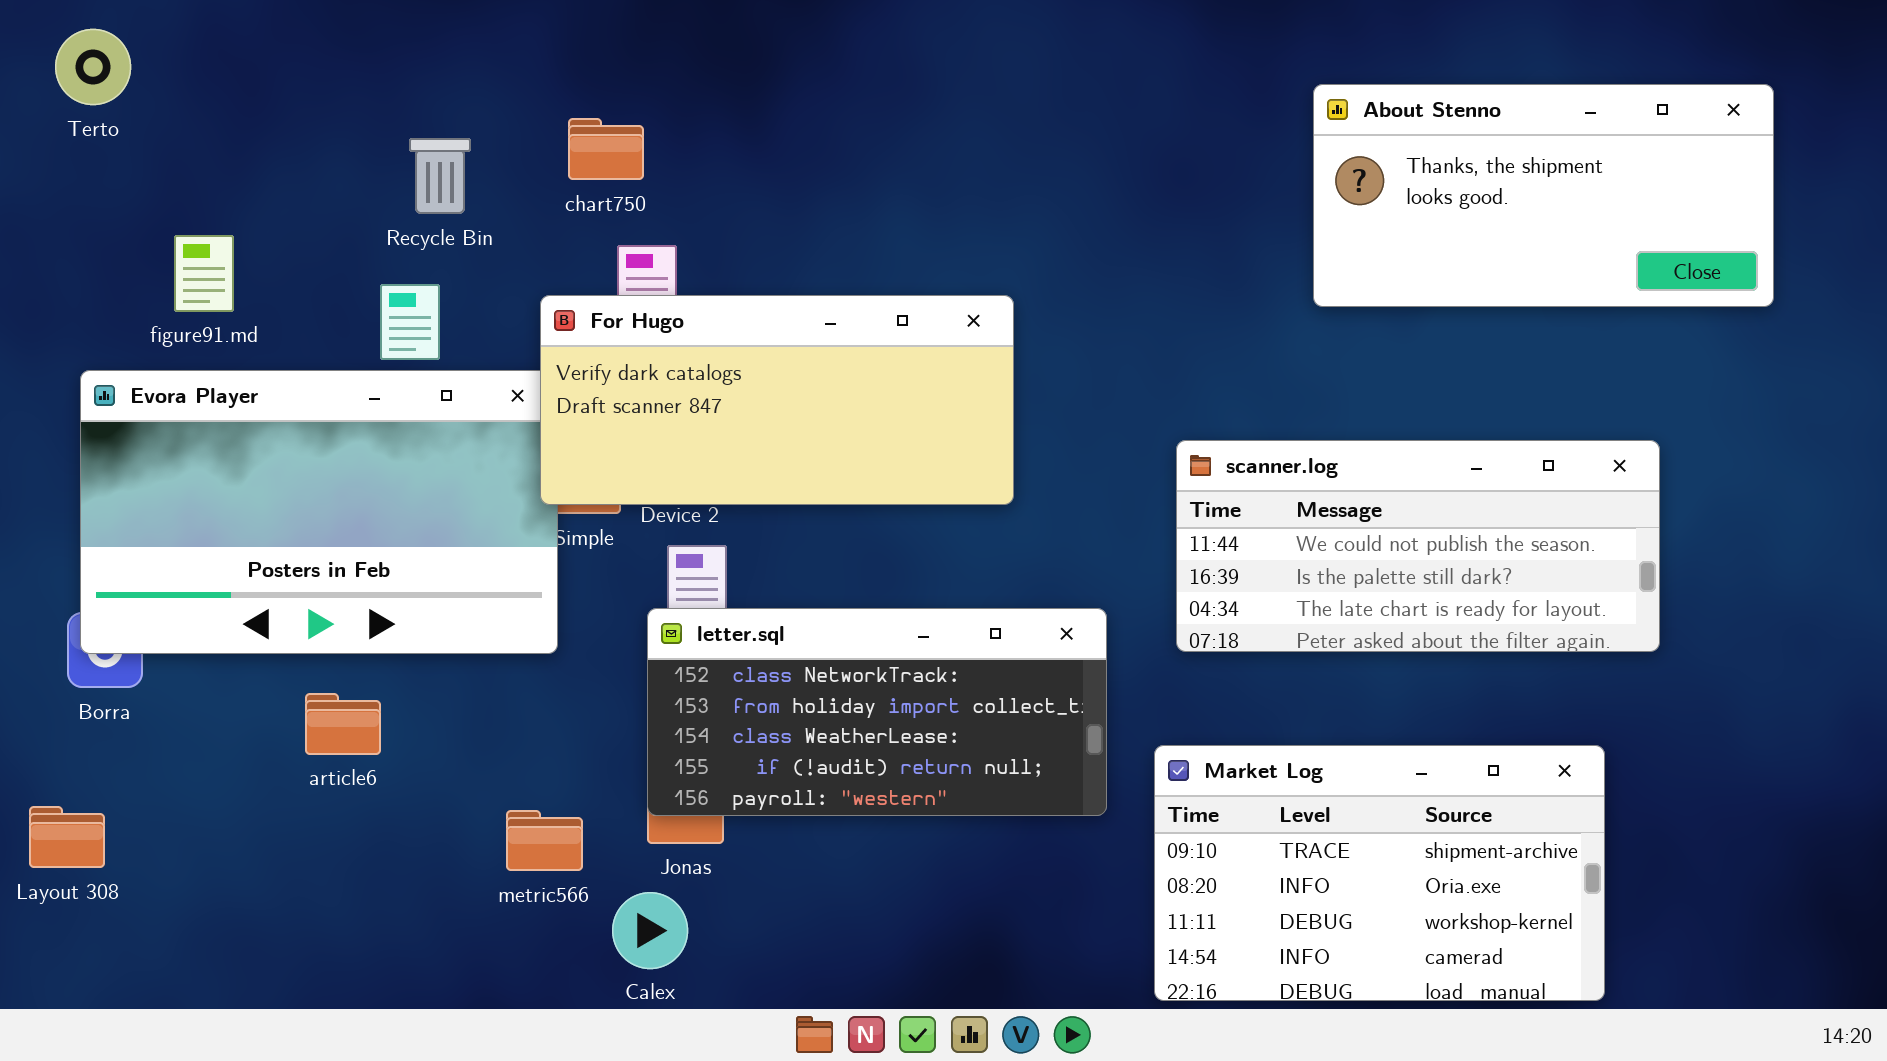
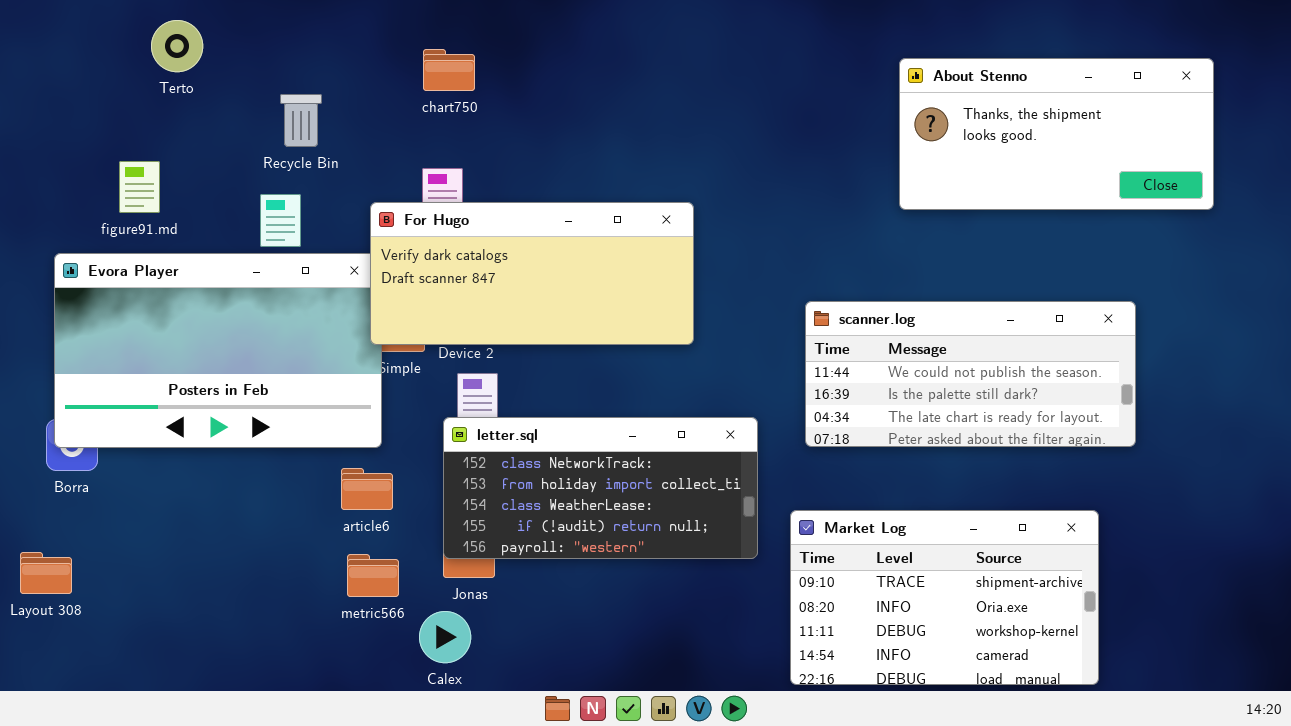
Terto: [55,29,131,105] -> [151,20,203,72], moved
chart750: [568,118,644,180] -> [423,49,475,91], moved
article6: [305,693,381,755] -> [341,468,393,510], moved

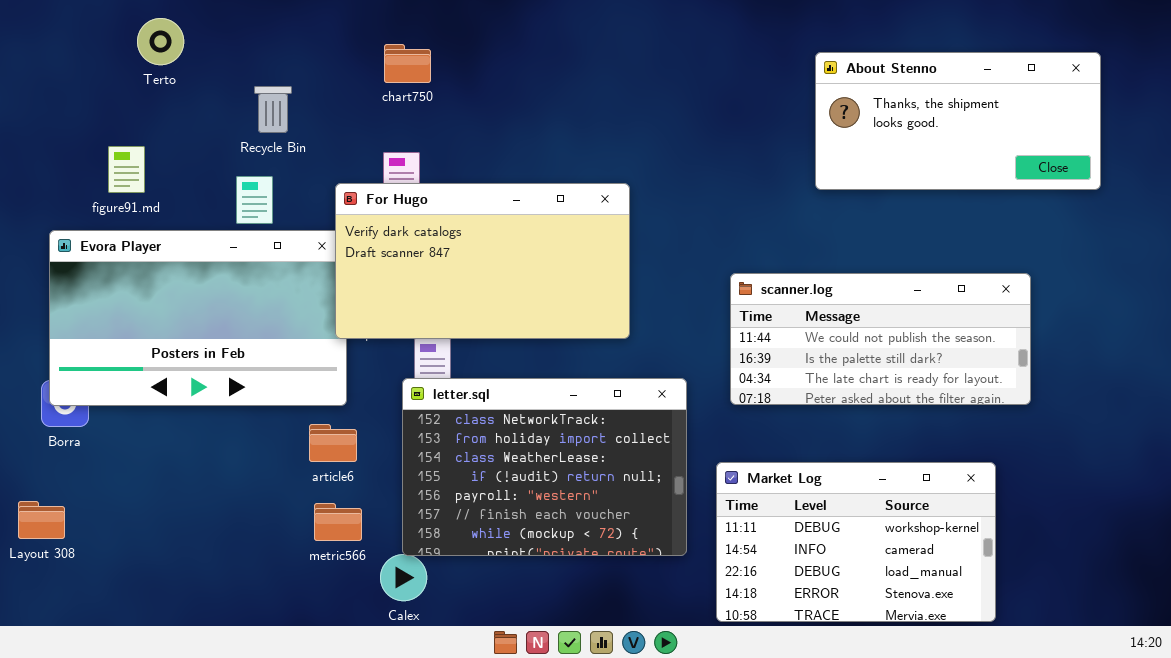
For Hugo: [370,202,694,345] -> [335,183,630,339], resized
letter.sql: [443,417,758,559] -> [402,378,687,556], resized
Market Log: [790,510,1099,685] -> [716,462,996,622], scrolled down 2 rows

